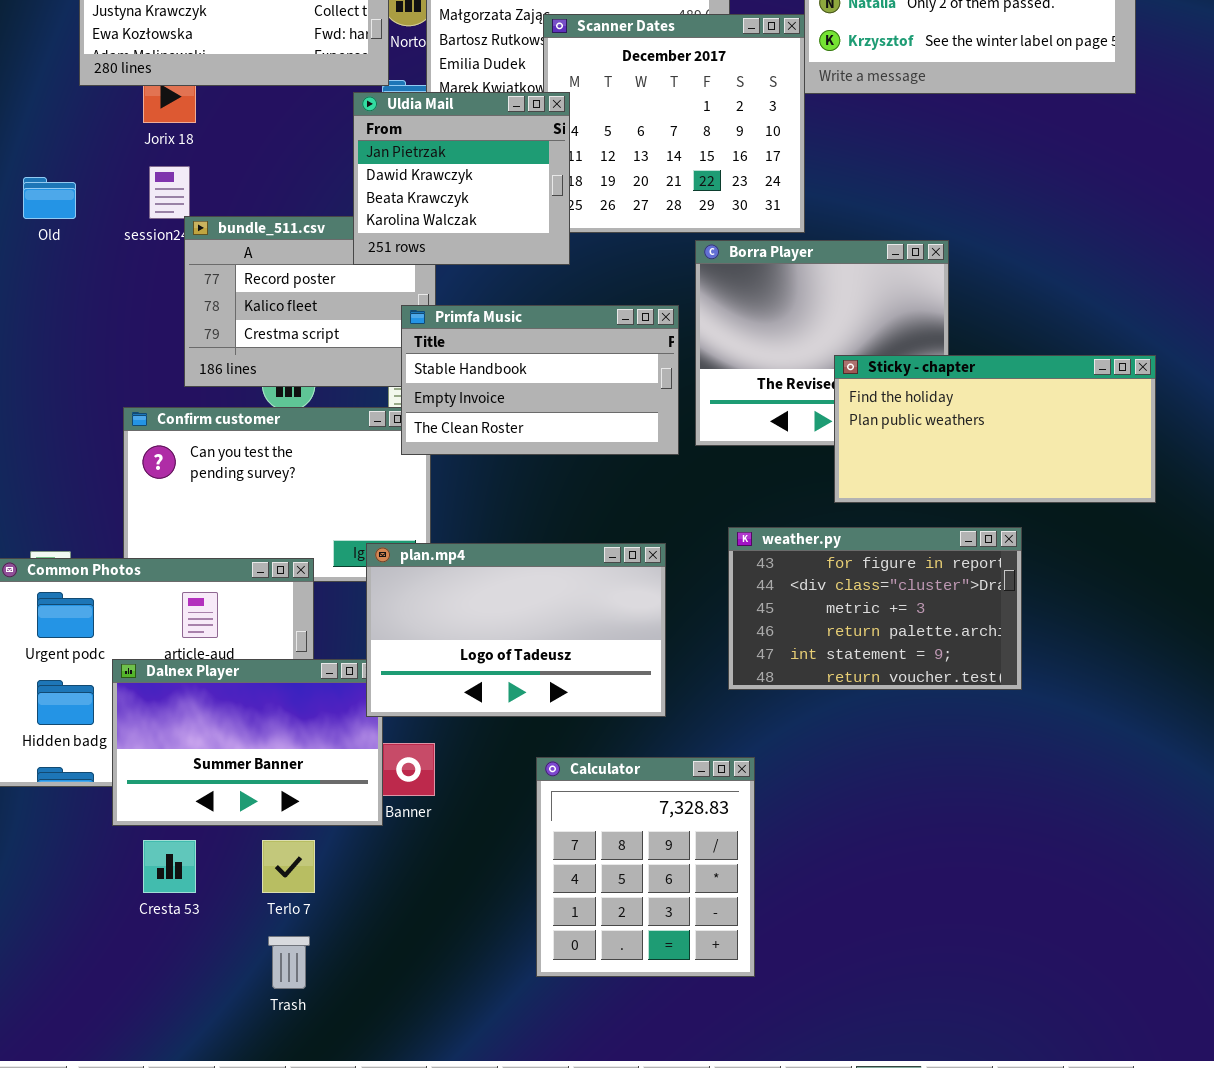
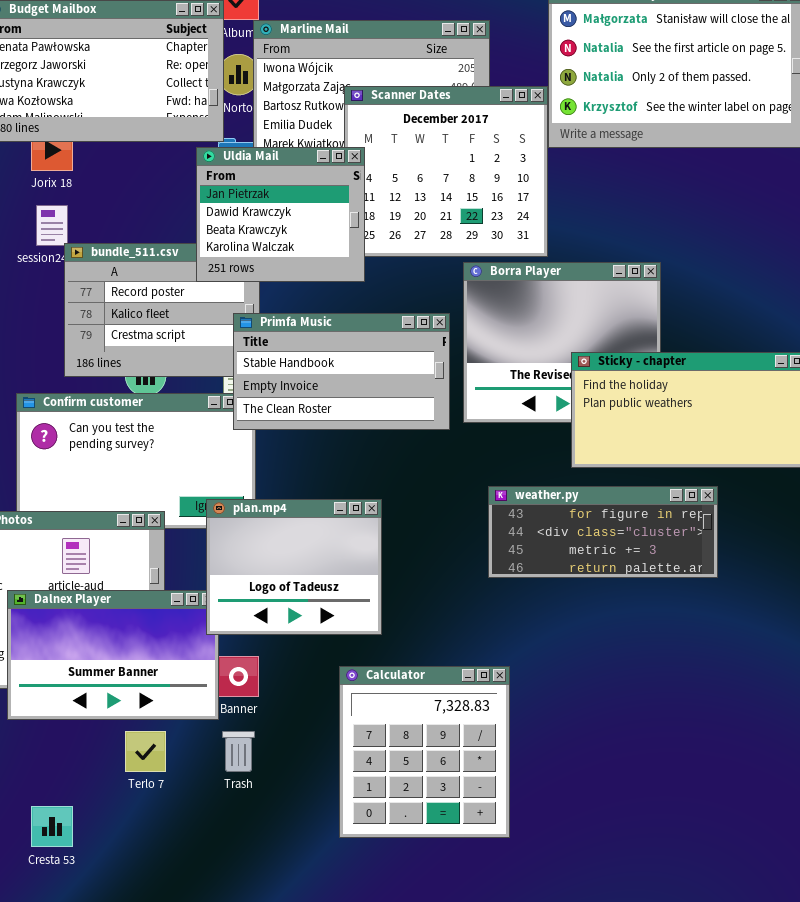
weather.py: [728,527,1022,690] -> [488,486,718,578], resized
plan.mp4: [366,543,666,717] -> [206,499,382,635], resized
Cresta 53: [143,840,196,893] -> [31,806,73,847], moved
Trash: [268,936,310,989] -> [222,731,255,772], moved

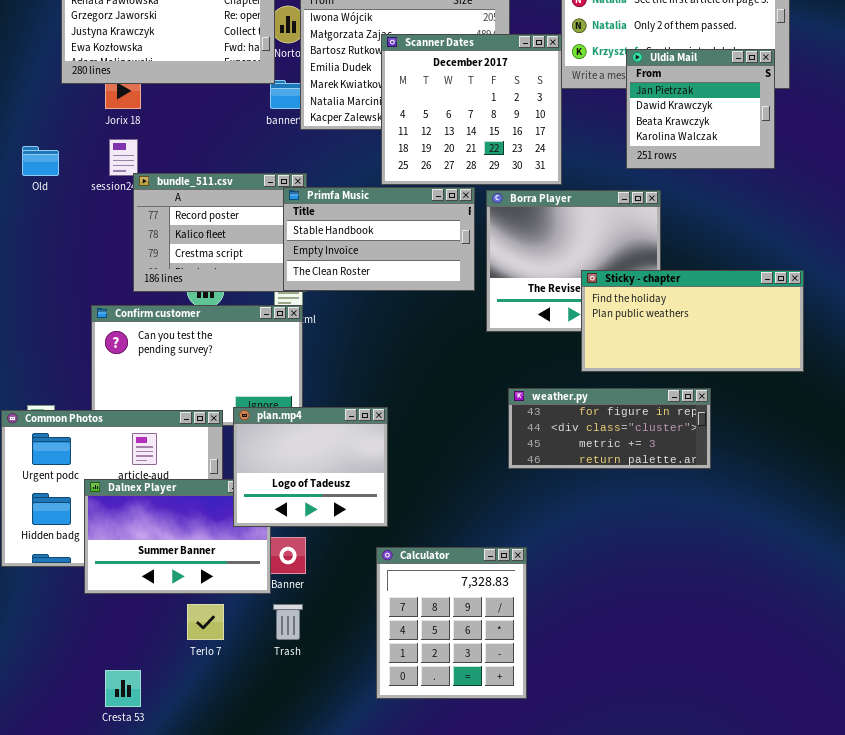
Uldia Mail: [196,147,365,282] -> [626,49,775,169], moved
Primfa Music: [233,313,450,430] -> [283,187,475,291], moved
plan.mp4: [206,499,382,635] -> [233,407,388,527], moved

